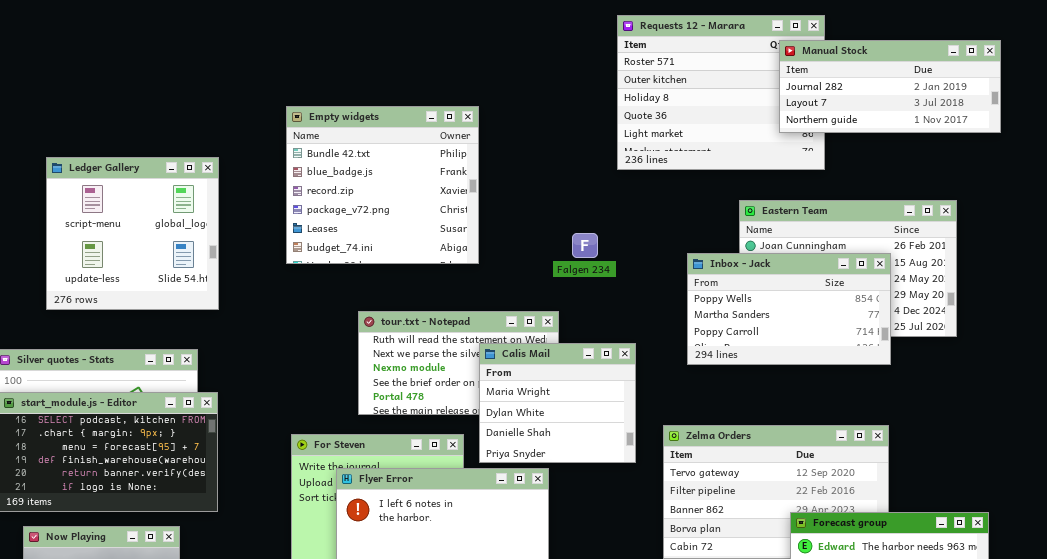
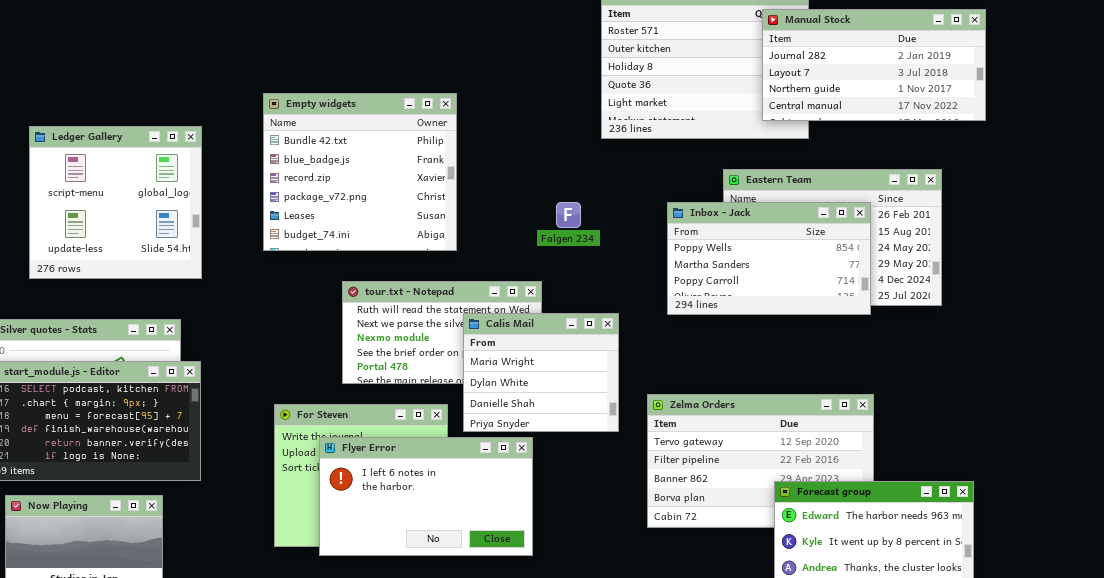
Manual Stock: [779,40,1001,133] -> [762,9,986,121], resized
Empty widgets: [286,106,479,264] -> [263,93,457,251], moved
Inbox - Jack: [687,253,891,365] -> [667,202,871,315], moved

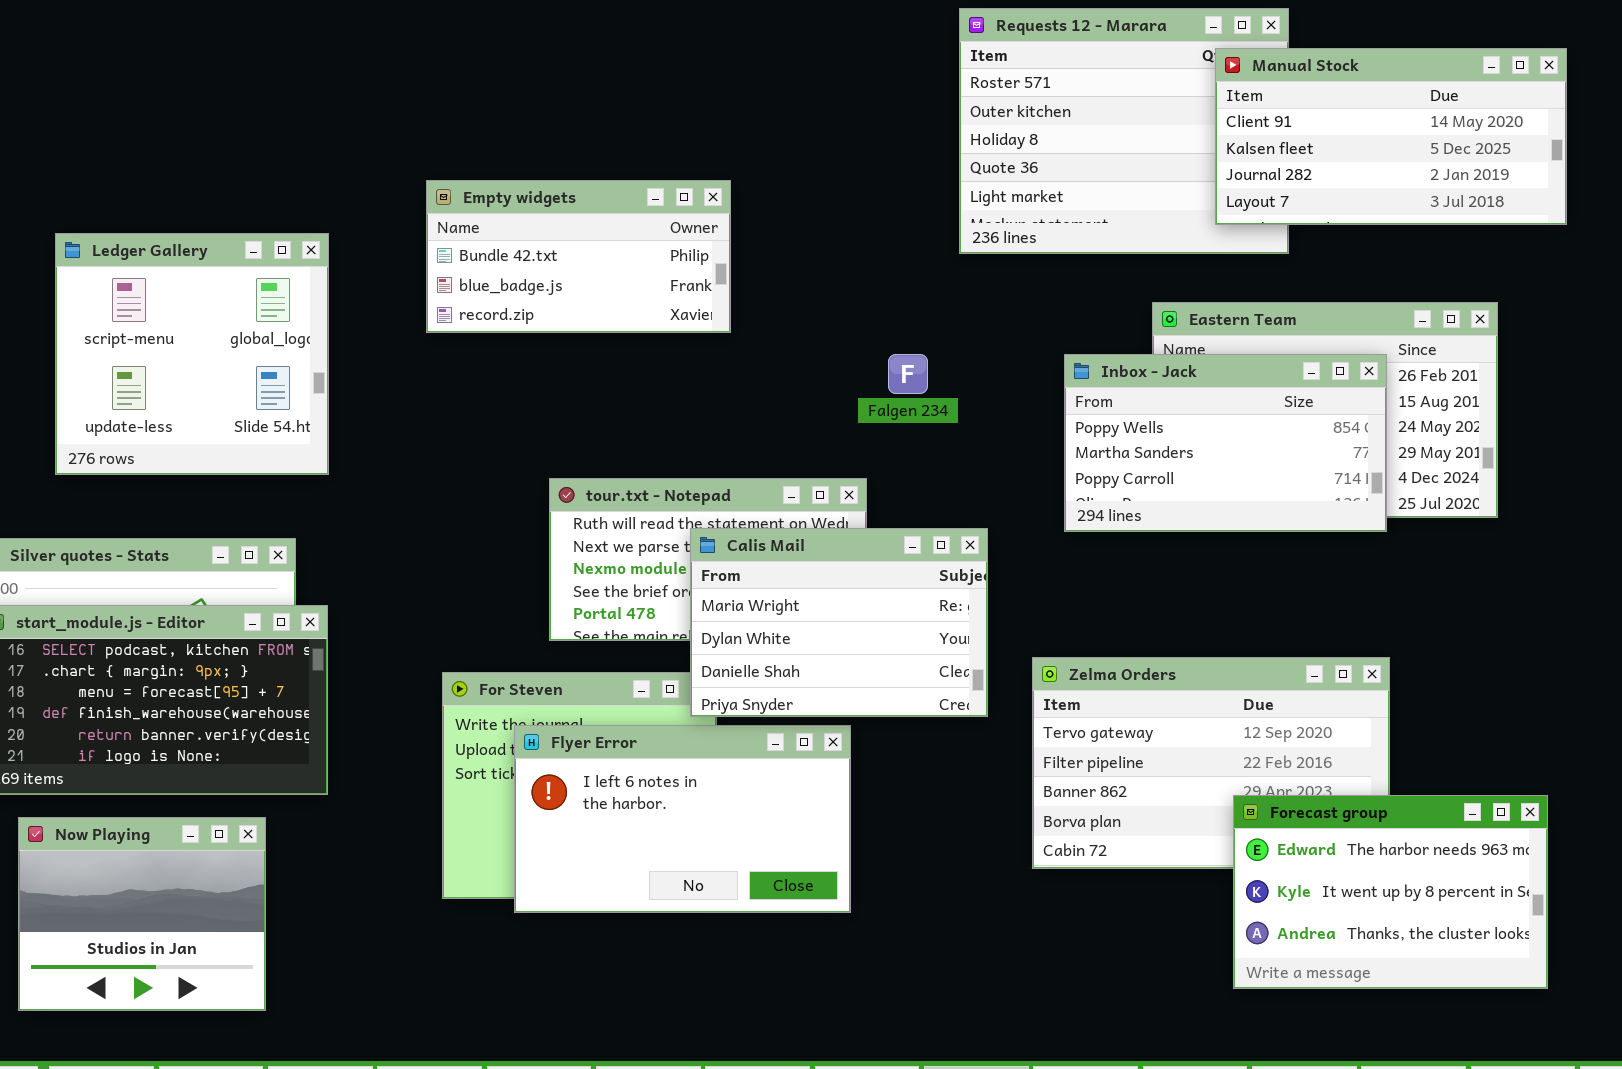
Manual Stock: [762,9,986,121] -> [1215,48,1567,225], scrolled up 2 rows
Empty widgets: [263,93,457,251] -> [426,180,731,333], resized
Calis Mail: [463,313,619,432] -> [690,528,988,717], resized

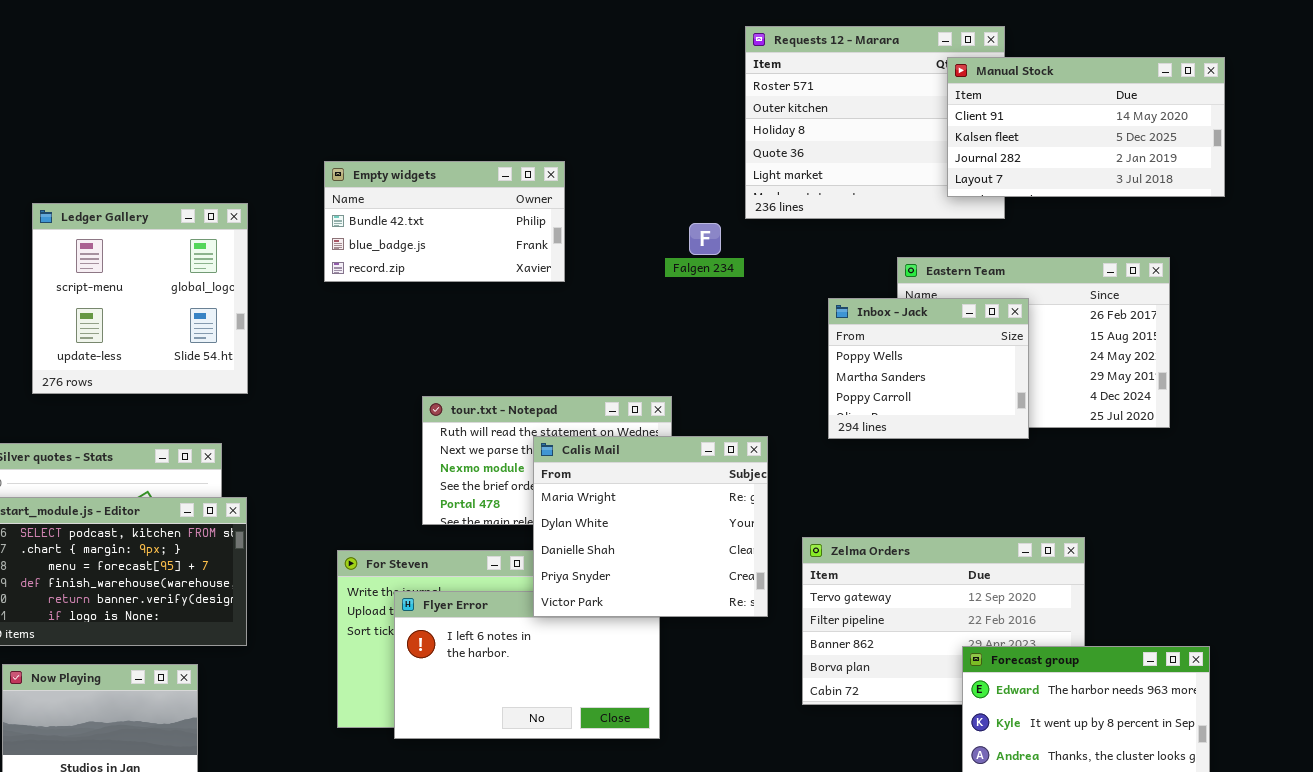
Falgen 234: [888,354,928,394] -> [689,223,721,255], moved
Inbox - Jack: [1064,354,1387,532] -> [828,298,1029,439], resized
Calis Mail: [690,528,988,717] -> [533,436,768,617], resized

